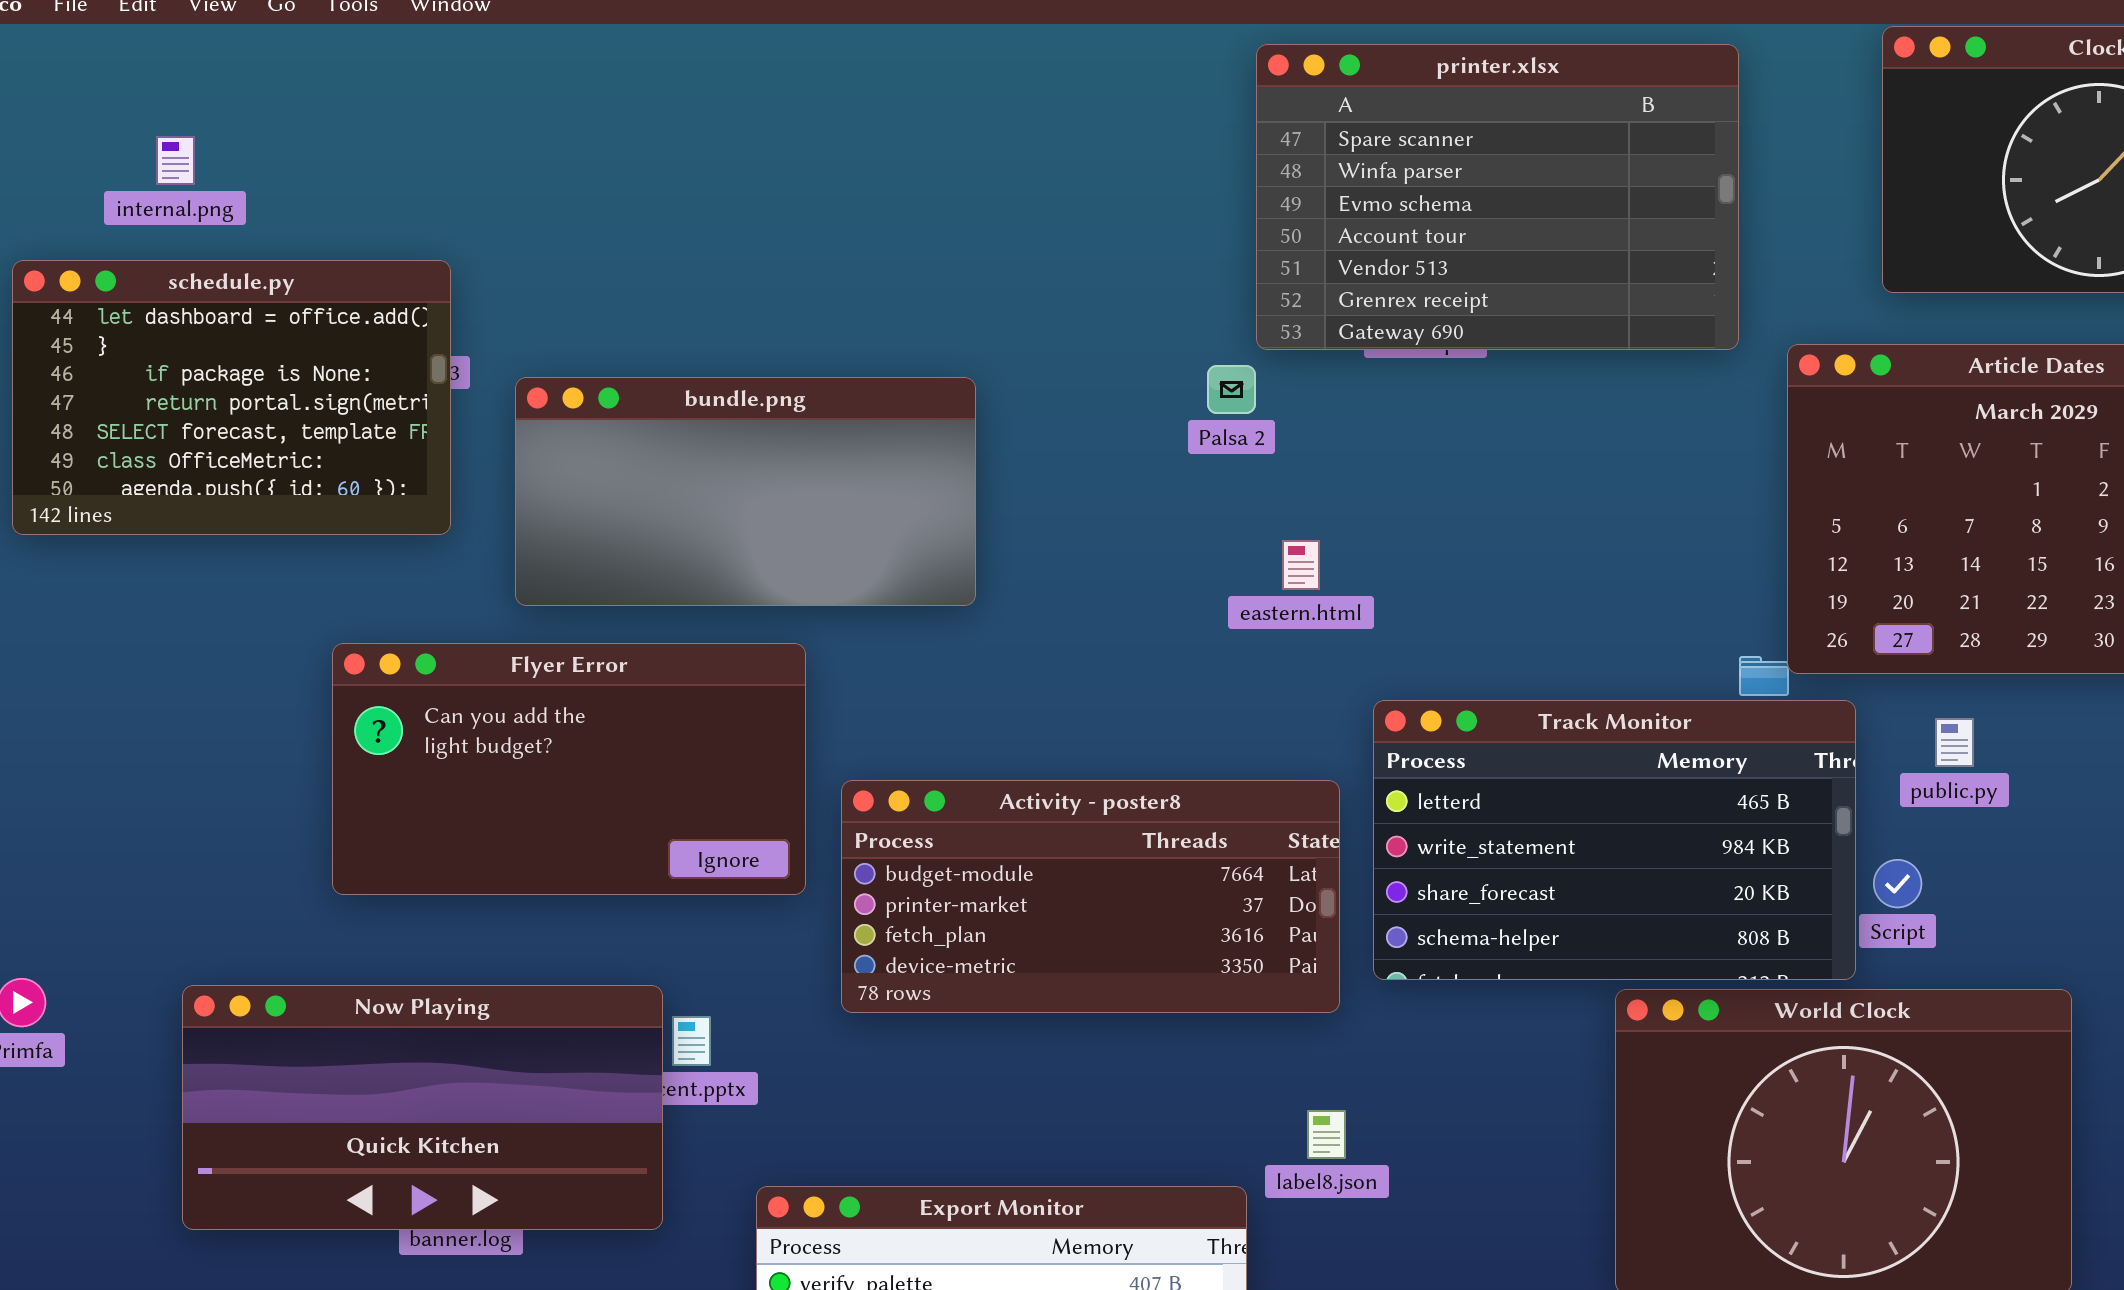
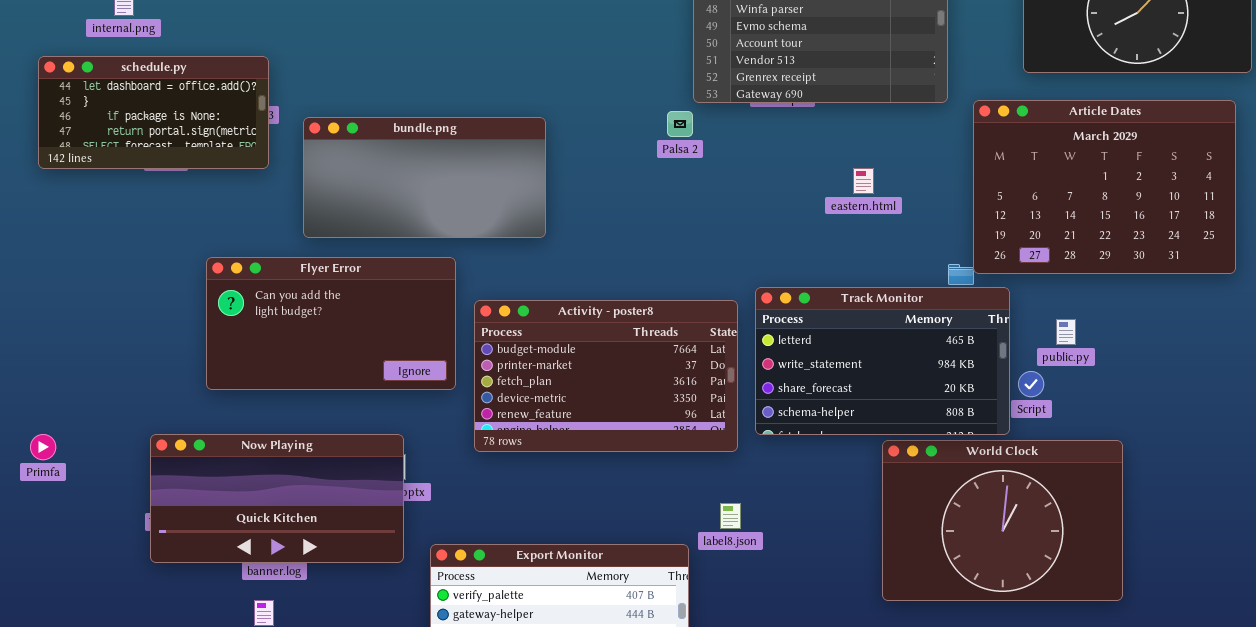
schedule.py: [12,260,451,535] -> [38,56,269,169], resized
eastern.html: [1282,540,1320,590] -> [853,168,874,194], moved
public.py: [1935,718,1974,767] -> [1056,319,1076,345], moved
Activity - poster8: [841,780,1340,1013] -> [474,300,738,452], resized
Now Playing: [182,985,663,1230] -> [150,434,404,563], moved

